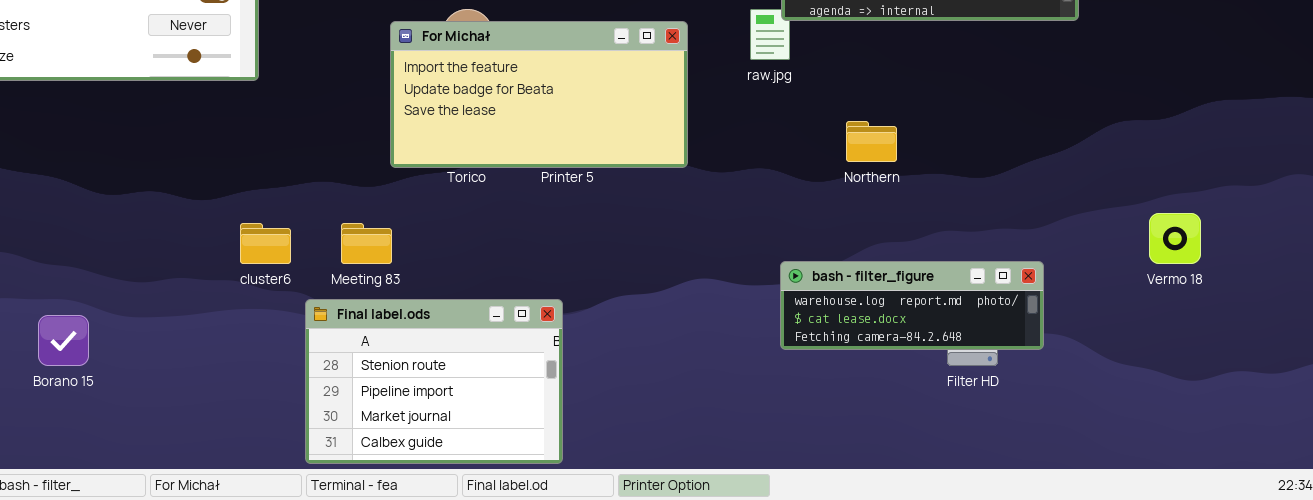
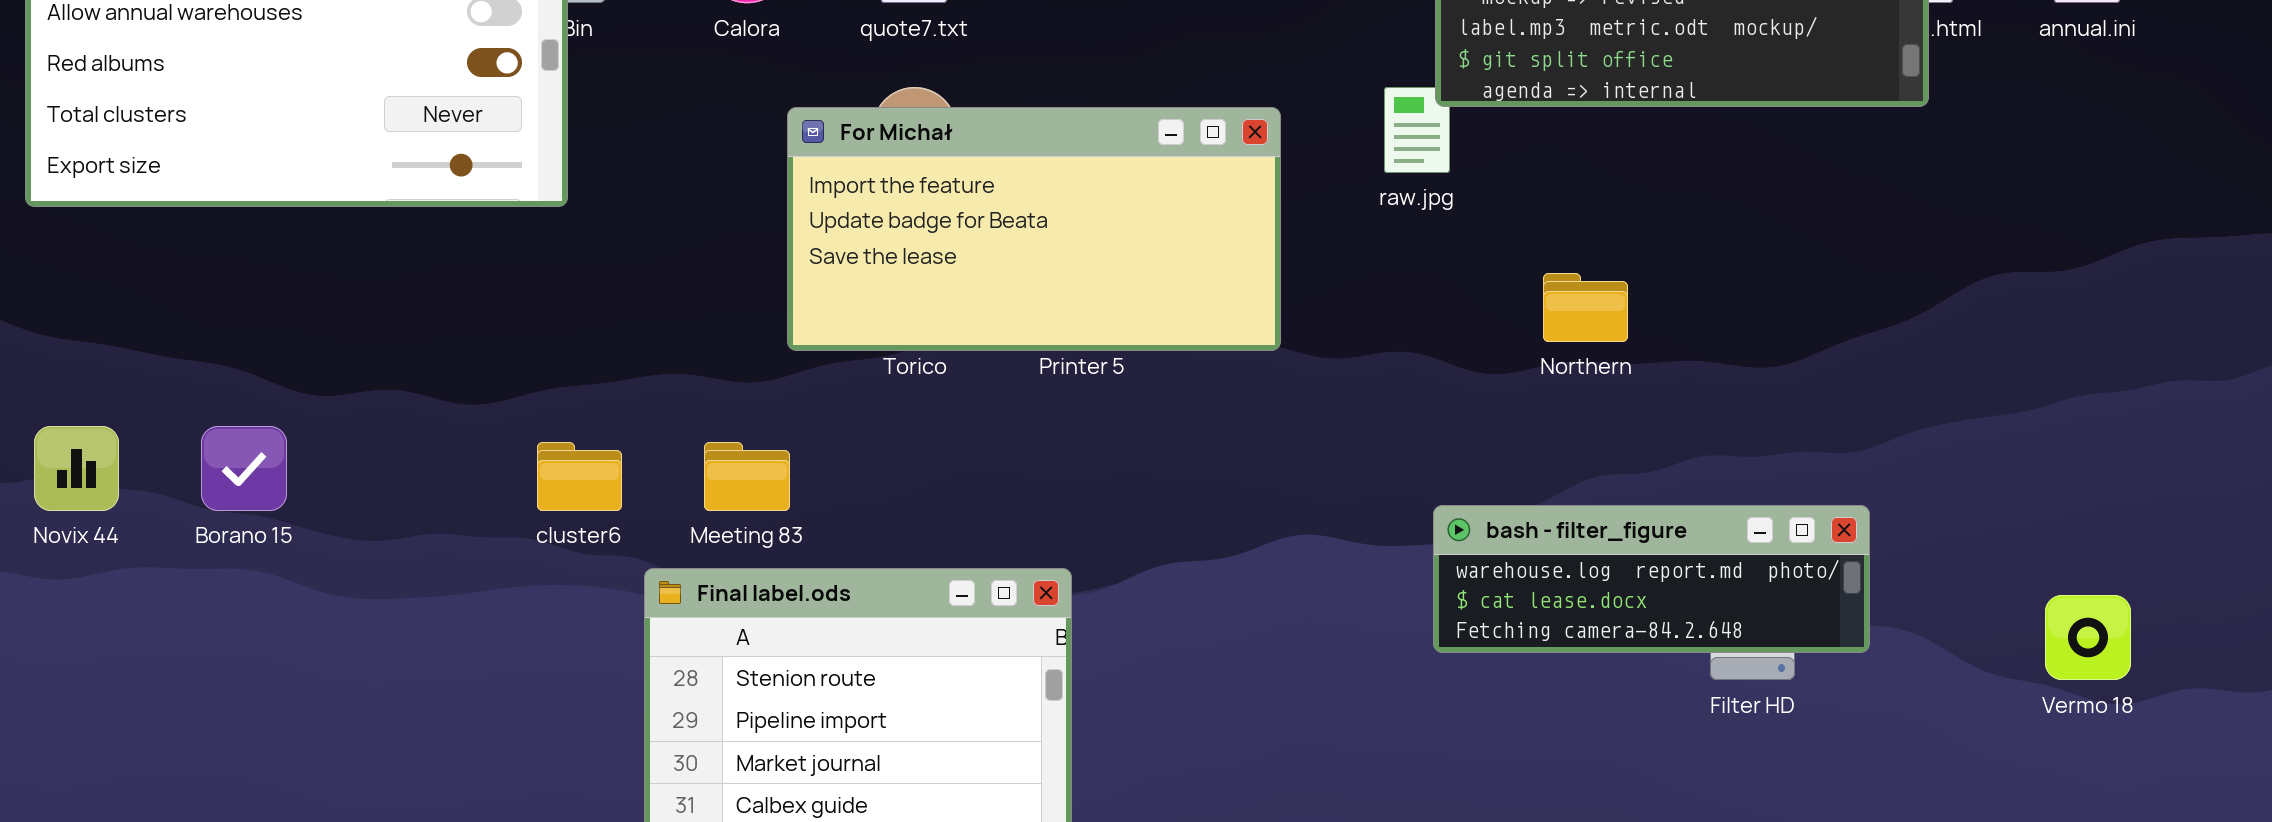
Vermo 18: [1149,213,1201,264] -> [2045,595,2131,680], moved
Borano 15: [38,315,89,366] -> [201,426,287,511], moved

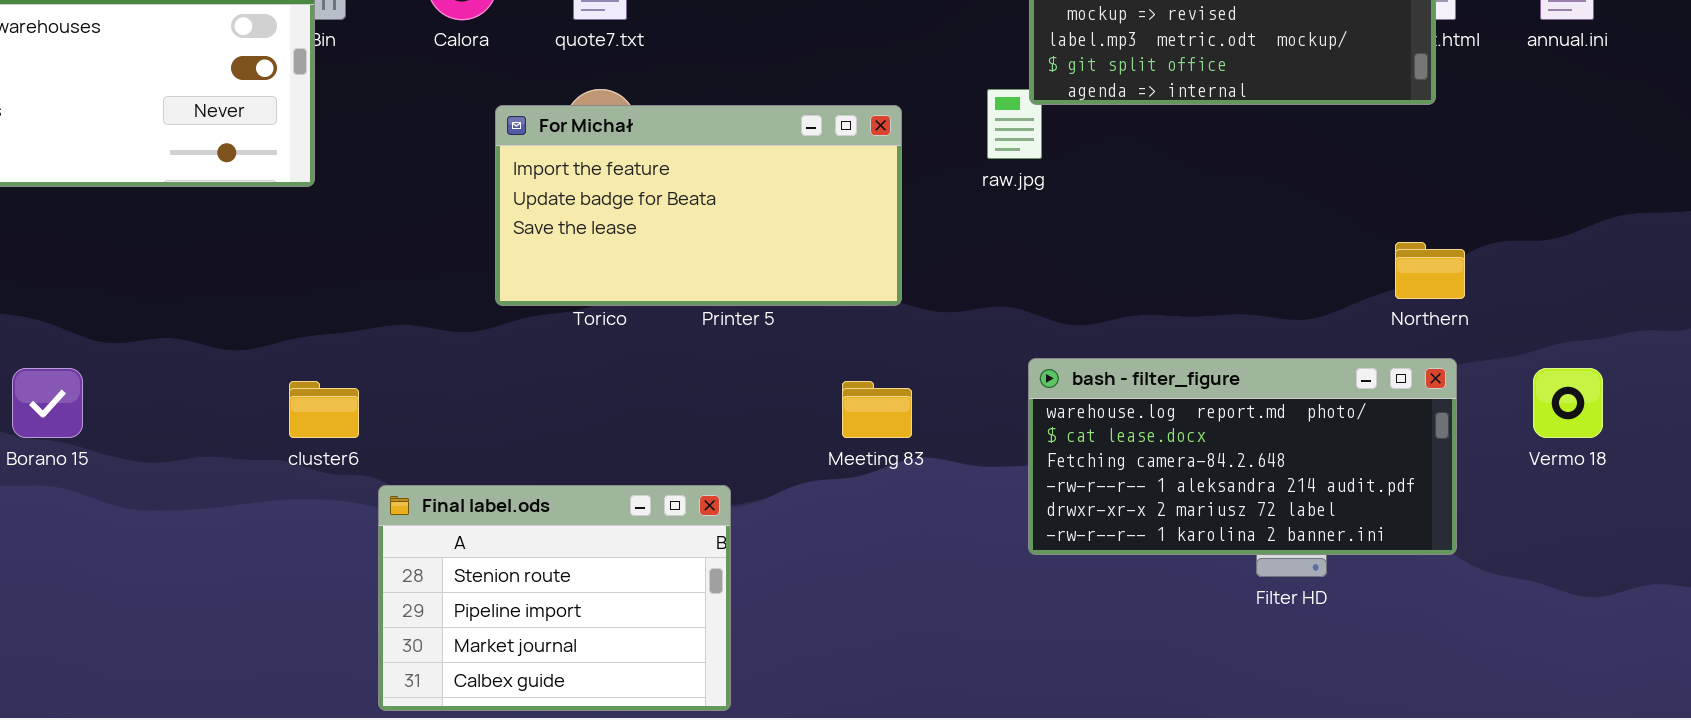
Northern: [1543,273,1628,342] -> [1395,242,1465,299], moved
Meeting 83: [704,442,790,511] -> [842,381,912,438], moved
bash - filter_figure: [1433,505,1870,653] -> [1028,358,1457,555], resized
Vermo 18: [2045,595,2131,680] -> [1533,368,1603,438], moved

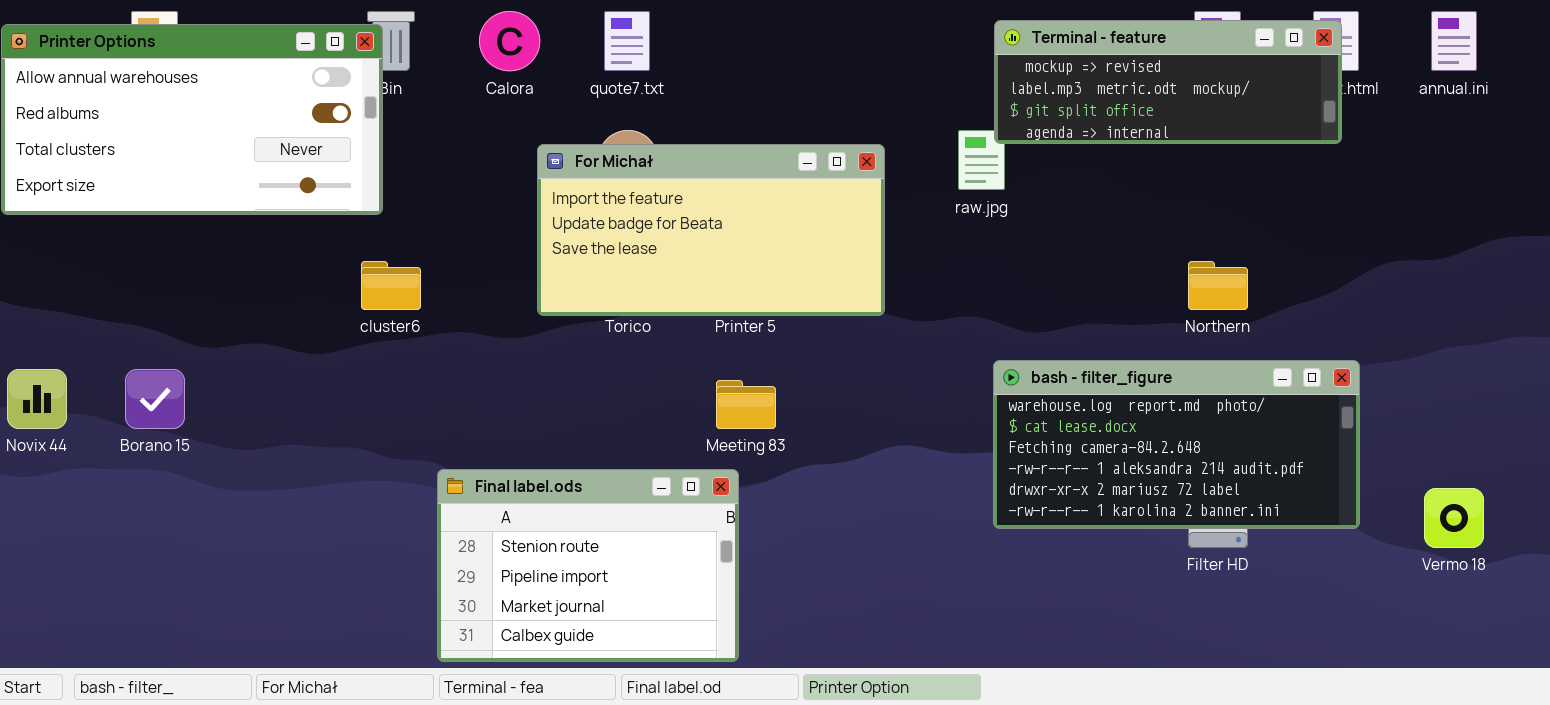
Northern: [1395,242,1465,299] -> [1188,261,1248,310], moved
Vermo 18: [1533,368,1603,438] -> [1424,488,1484,548], moved
cluster6: [289,381,359,438] -> [361,261,421,310], moved
Meeting 83: [842,381,912,438] -> [716,380,776,429], moved

